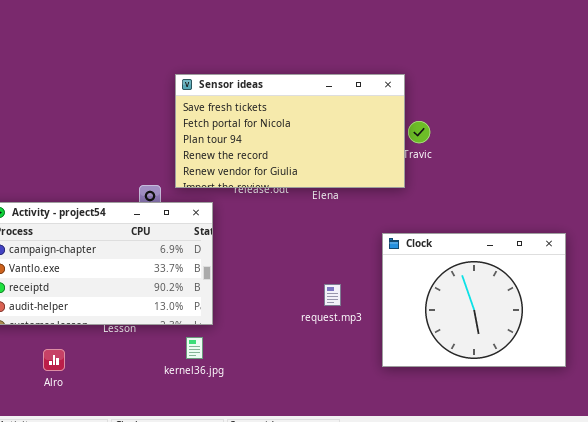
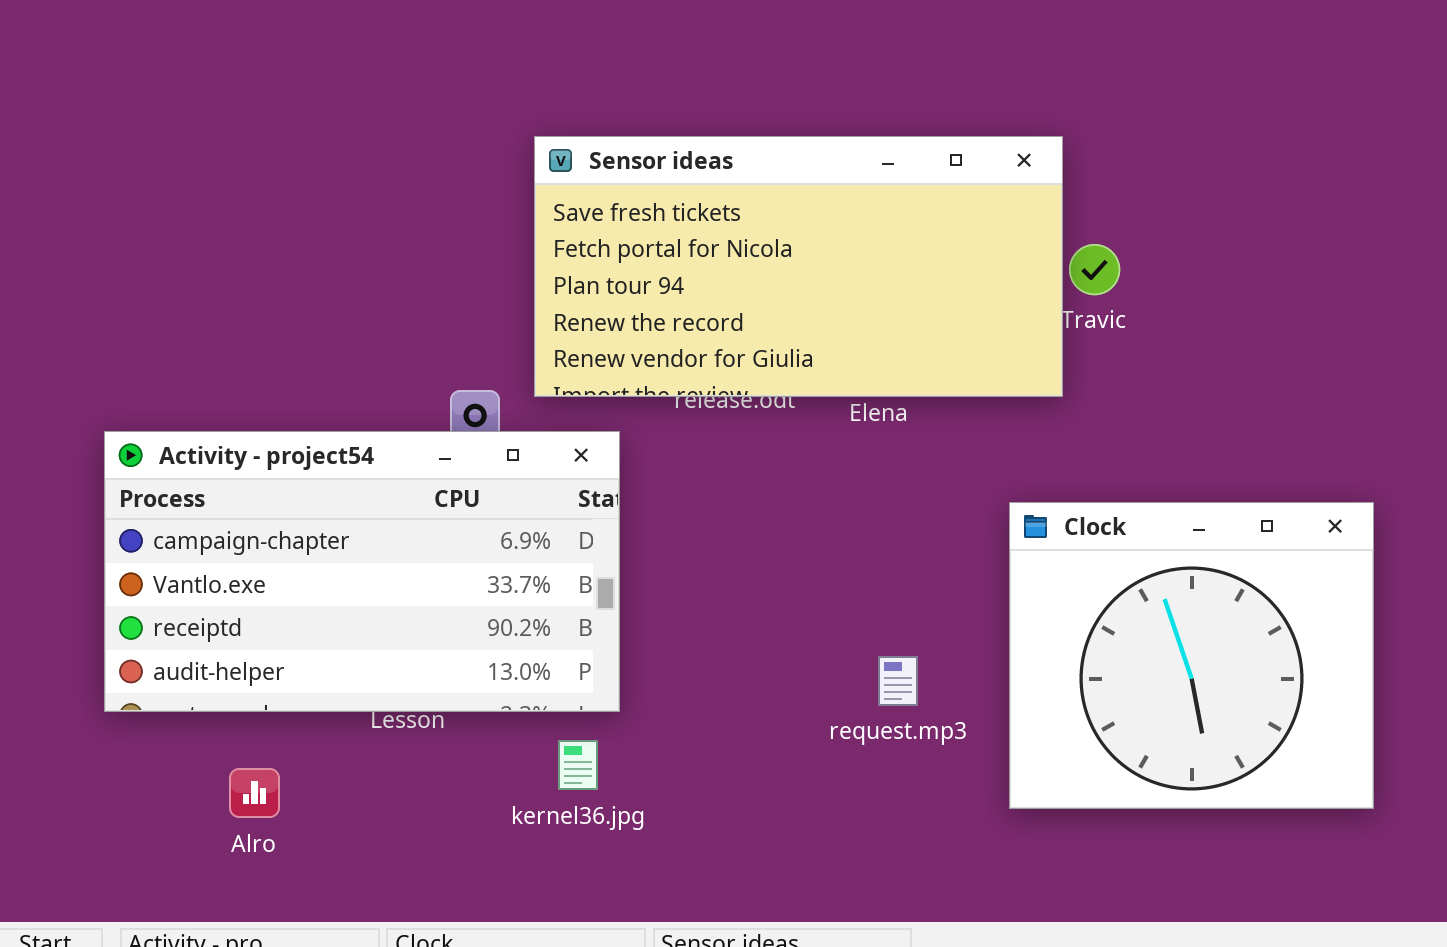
Clock: [382,233,566,367] -> [1009,502,1374,809], resized
request.mp3: [324,284,341,306] -> [878,656,918,706], moved

